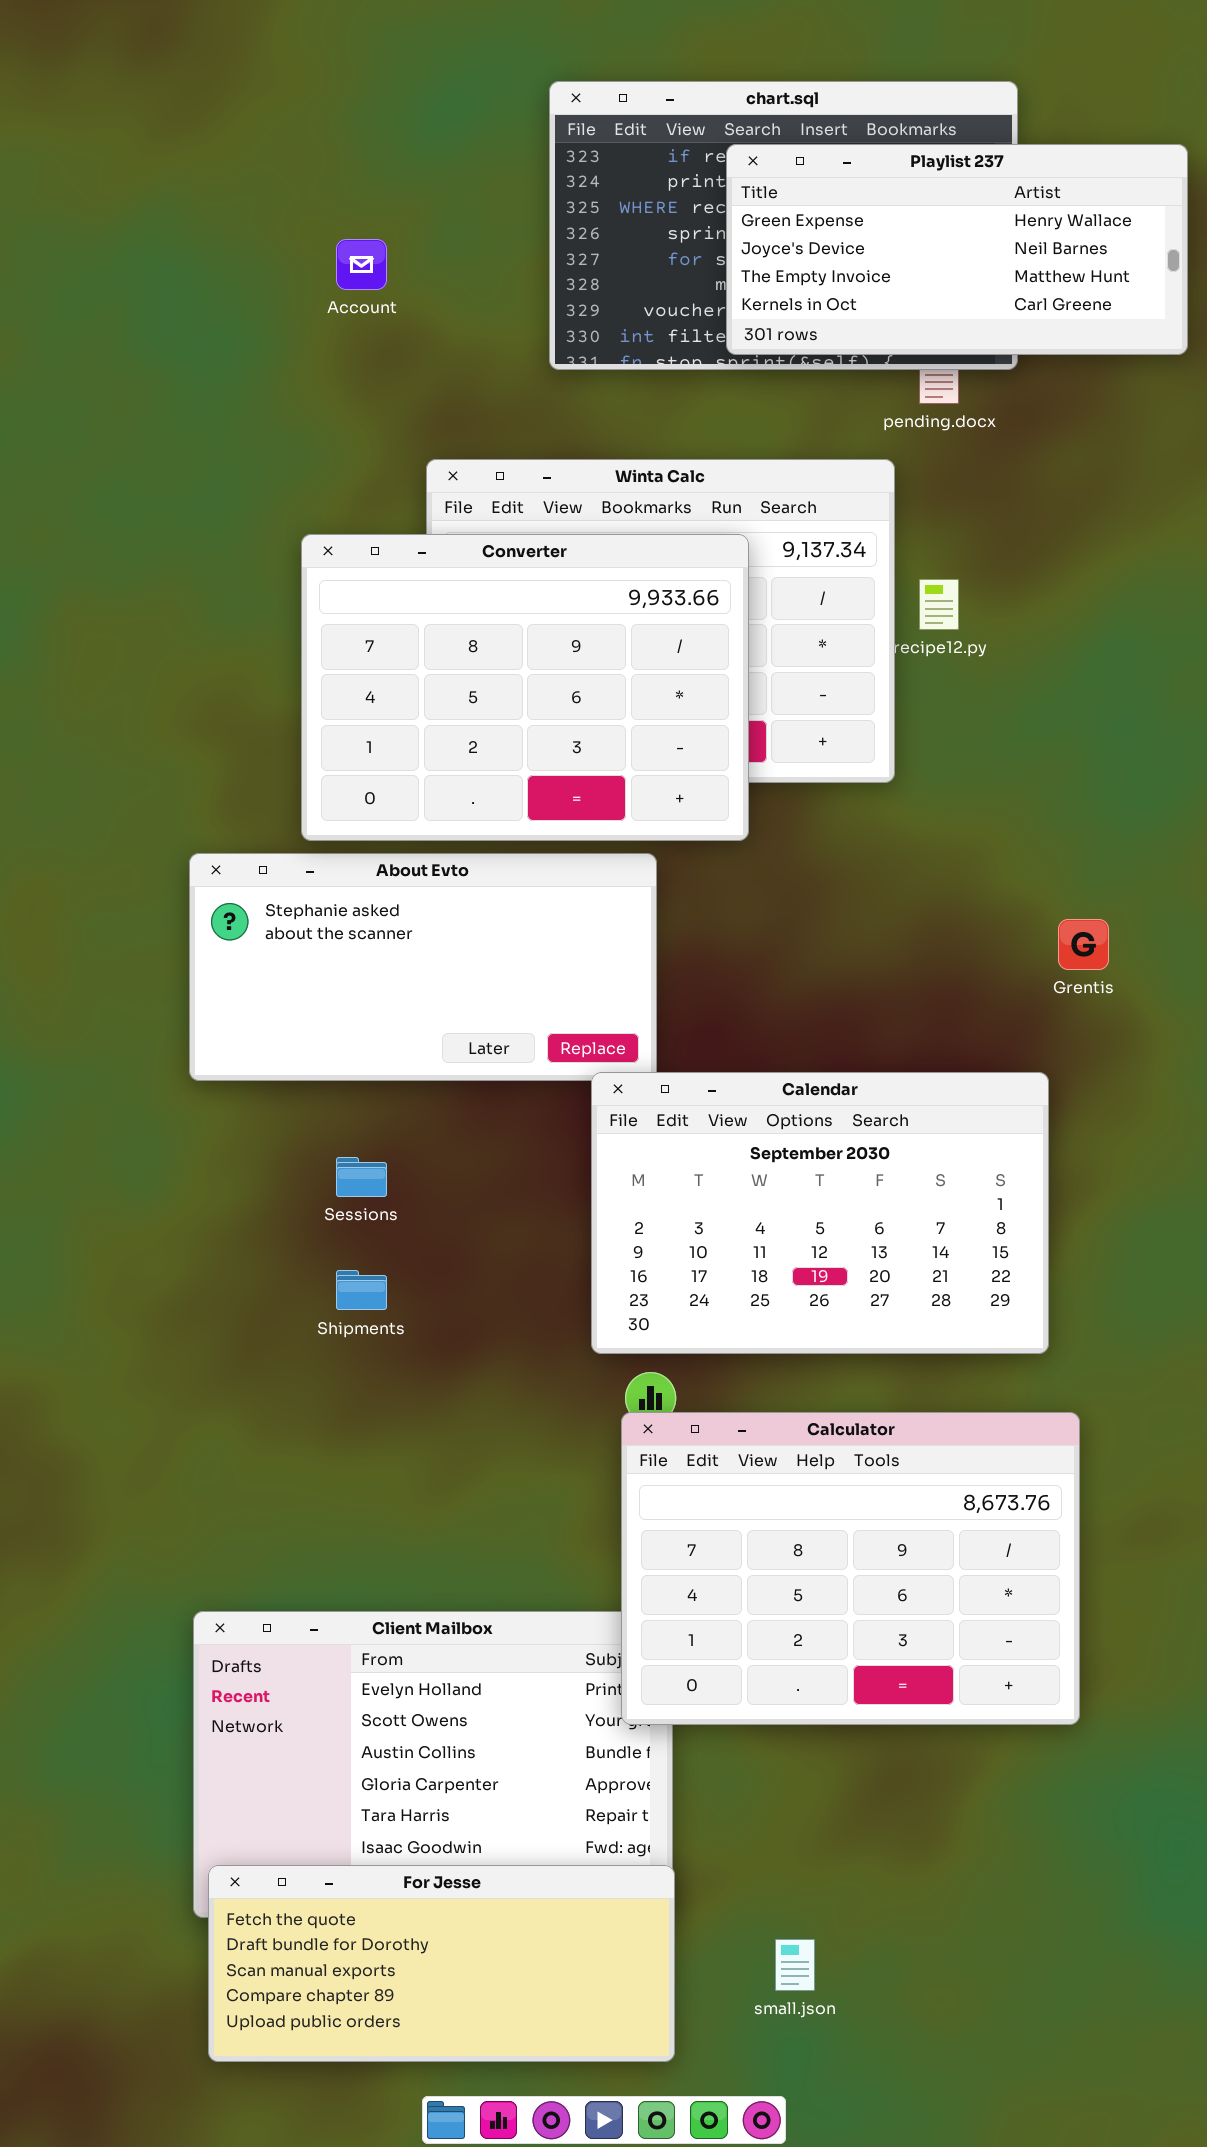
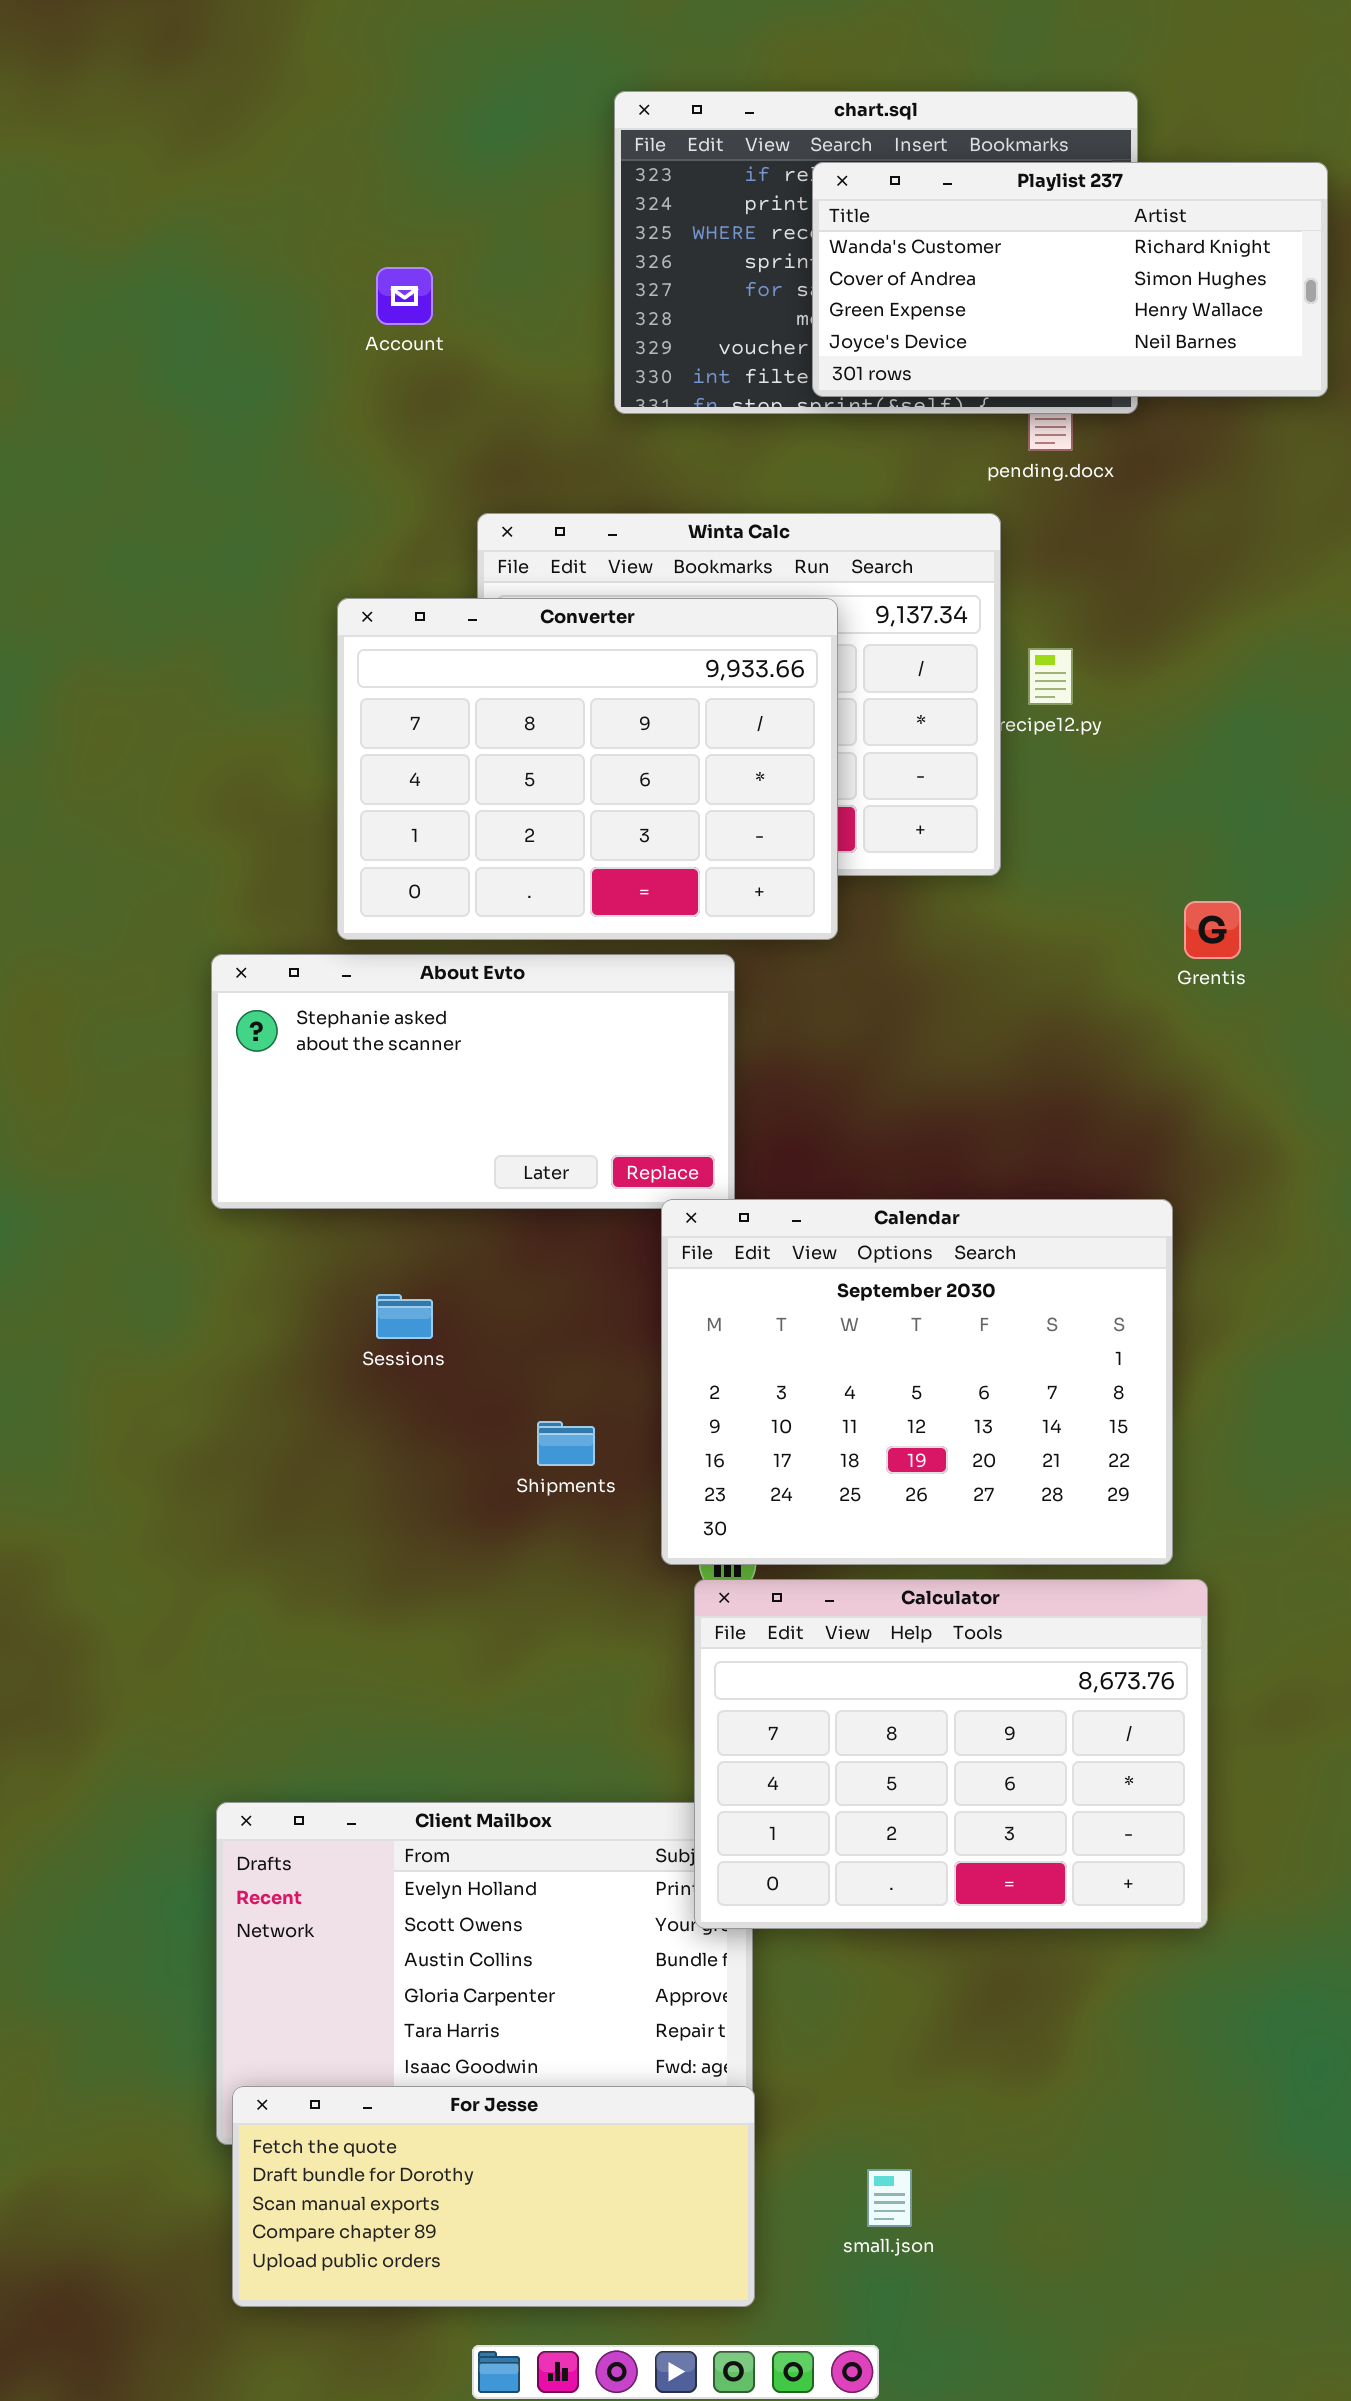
Playlist 237: [726,144,1188,355] -> [812,162,1328,397], scrolled up 2 rows
Grentis: [1058,919,1109,970] -> [1184,901,1241,959], moved
Calendar: [591,1072,1049,1354] -> [661,1199,1173,1565], resized
Shipments: [336,1270,387,1310] -> [537,1421,595,1466], moved

